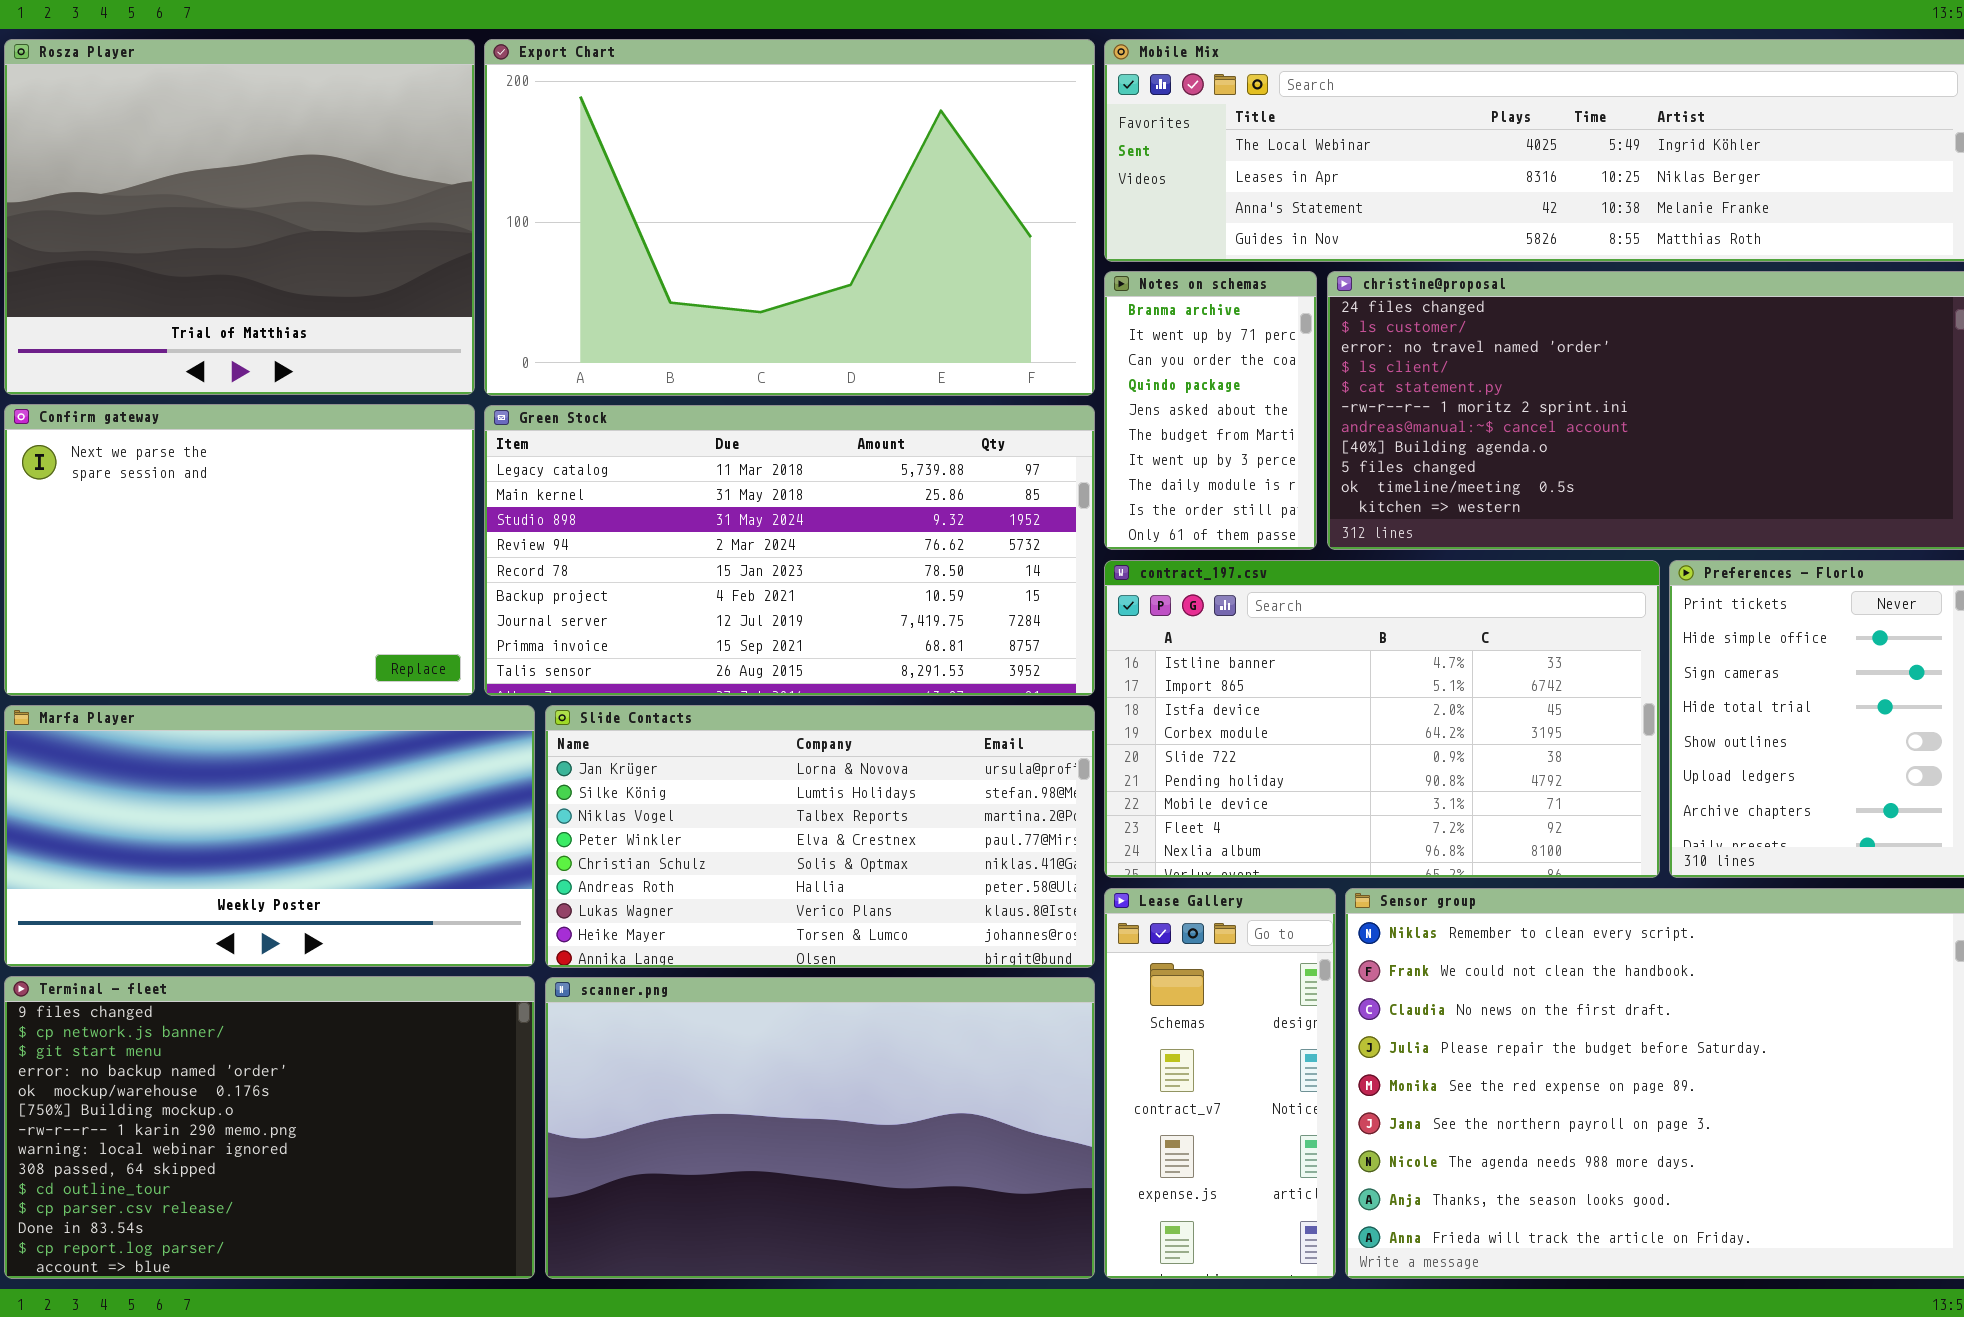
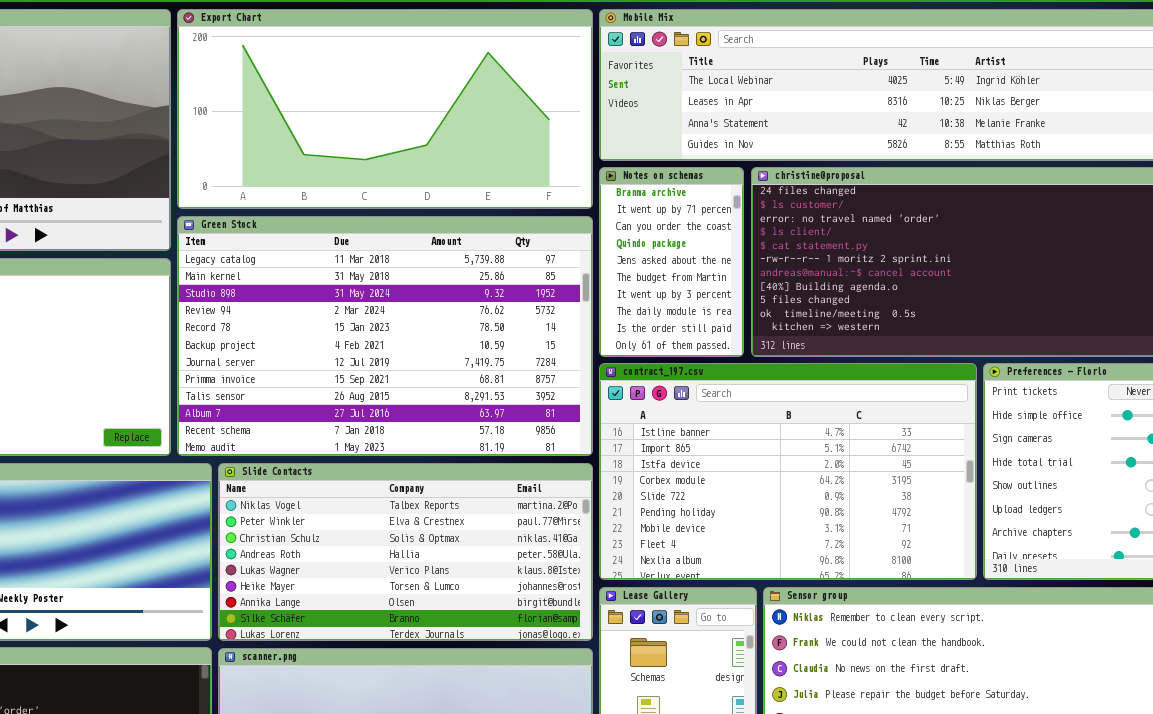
Export Chart: [484,39,1095,396] -> [177,9,593,209], resized
Green Stock: [484,405,1095,696] -> [177,216,593,456], resized
Slide Contacts: [545,705,1095,968] -> [218,463,593,641], scrolled down 2 rows

